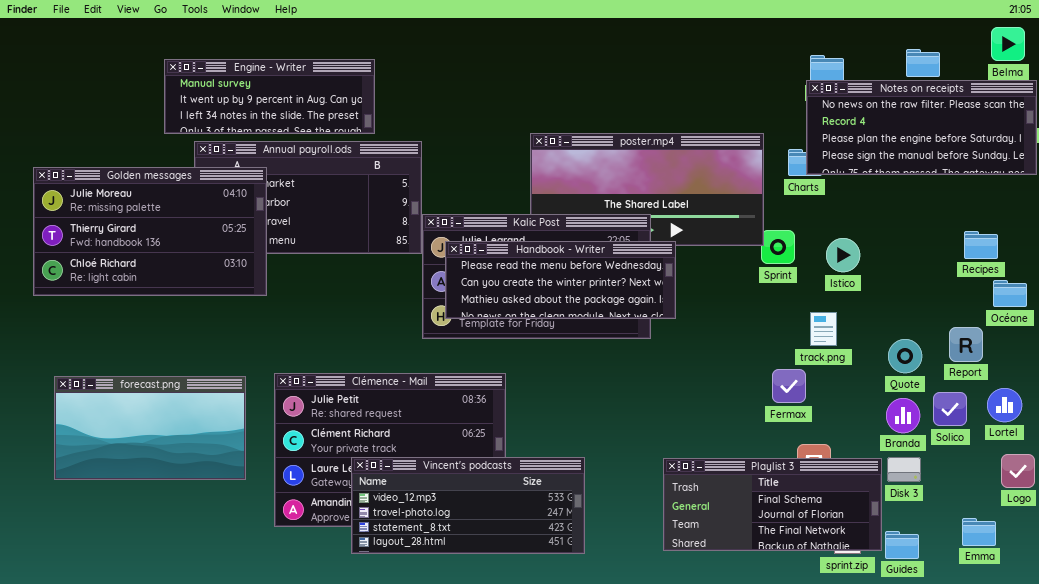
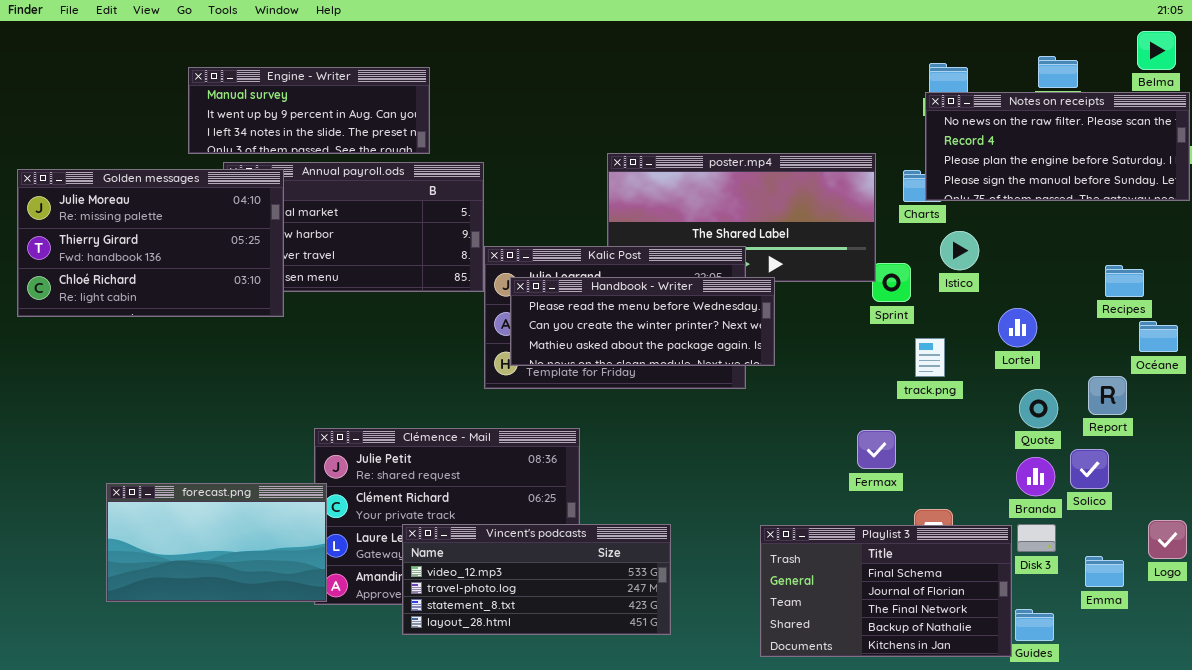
Golden messages: [33,167,267,296] -> [17,169,284,317], moved
Istico: [826,238,860,272] -> [940,231,979,270], moved
track.png: [810,312,837,346] -> [915,338,945,377], moved
Fermax: [772,369,806,403] -> [857,430,896,469], moved
forecast.png: [54,376,246,480] -> [106,483,327,602], moved
Lortel: [987,388,1022,422] -> [998,308,1037,347], moved
Playlist 3: [663,458,882,551] -> [760,525,1012,657], resized
Emma: [962,518,996,546] -> [1085,556,1124,587], moved

